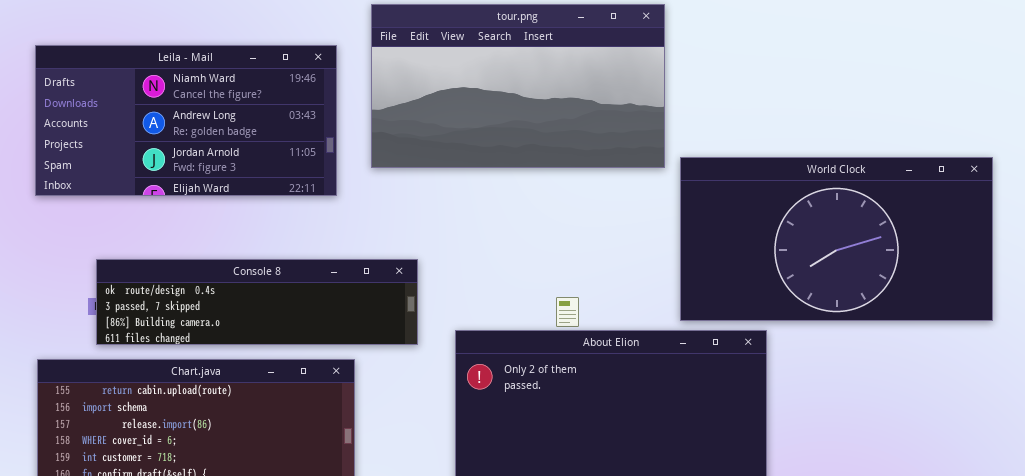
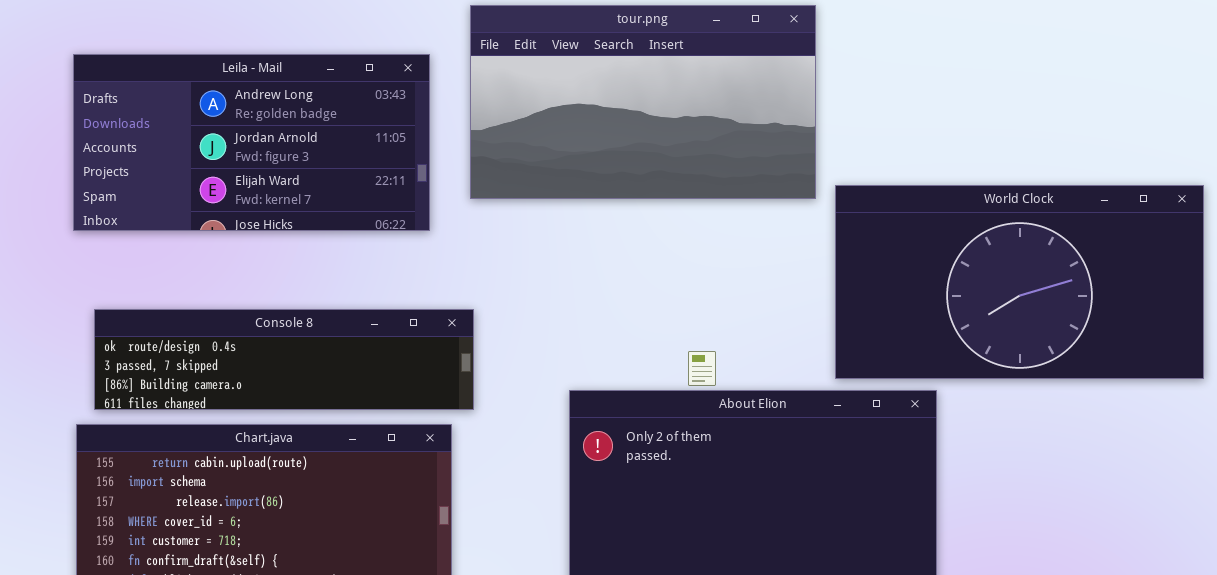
Leila - Mail: [35,45,337,196] -> [73,54,430,231], scrolled down 1 row
Console 8: [96,259,418,345] -> [94,309,474,410], moved

